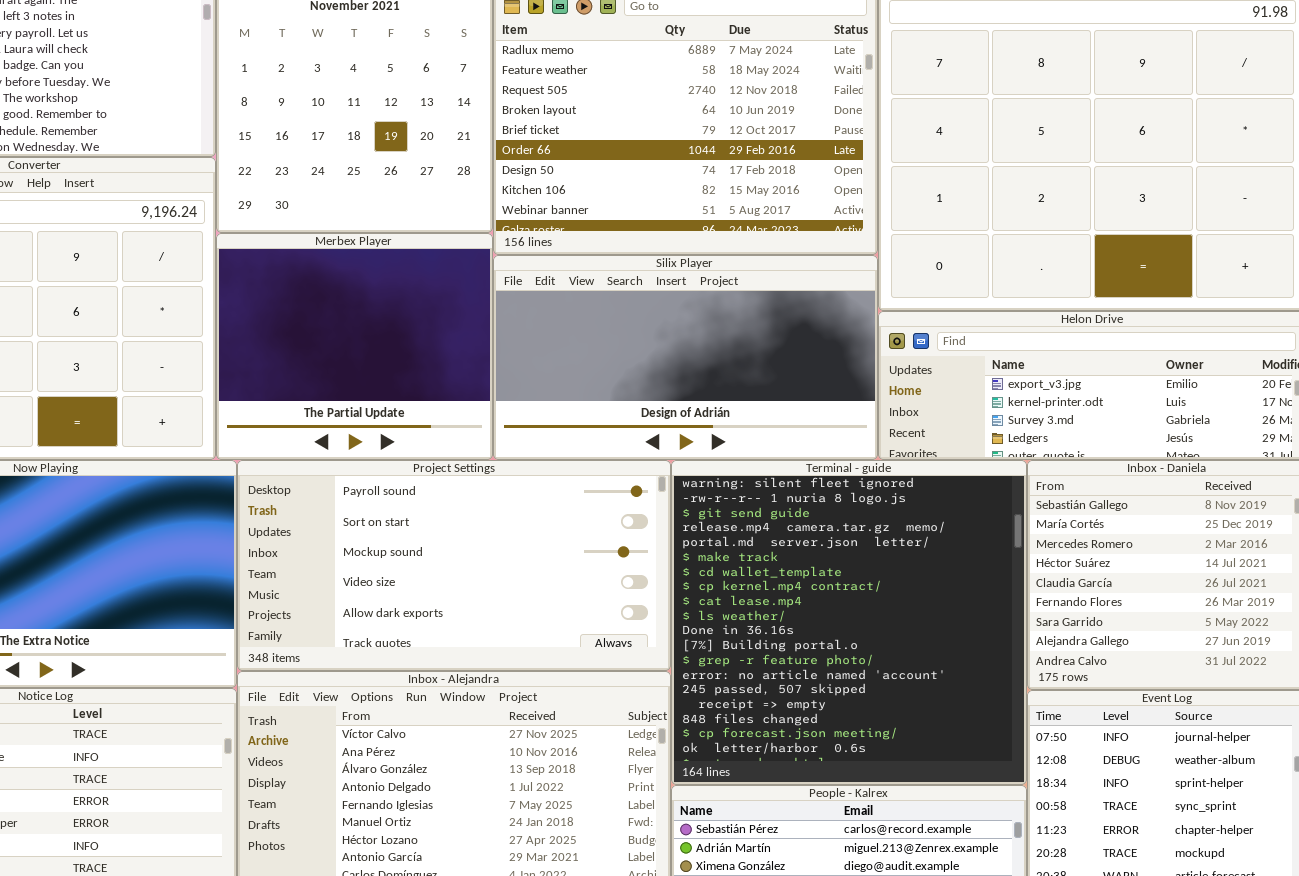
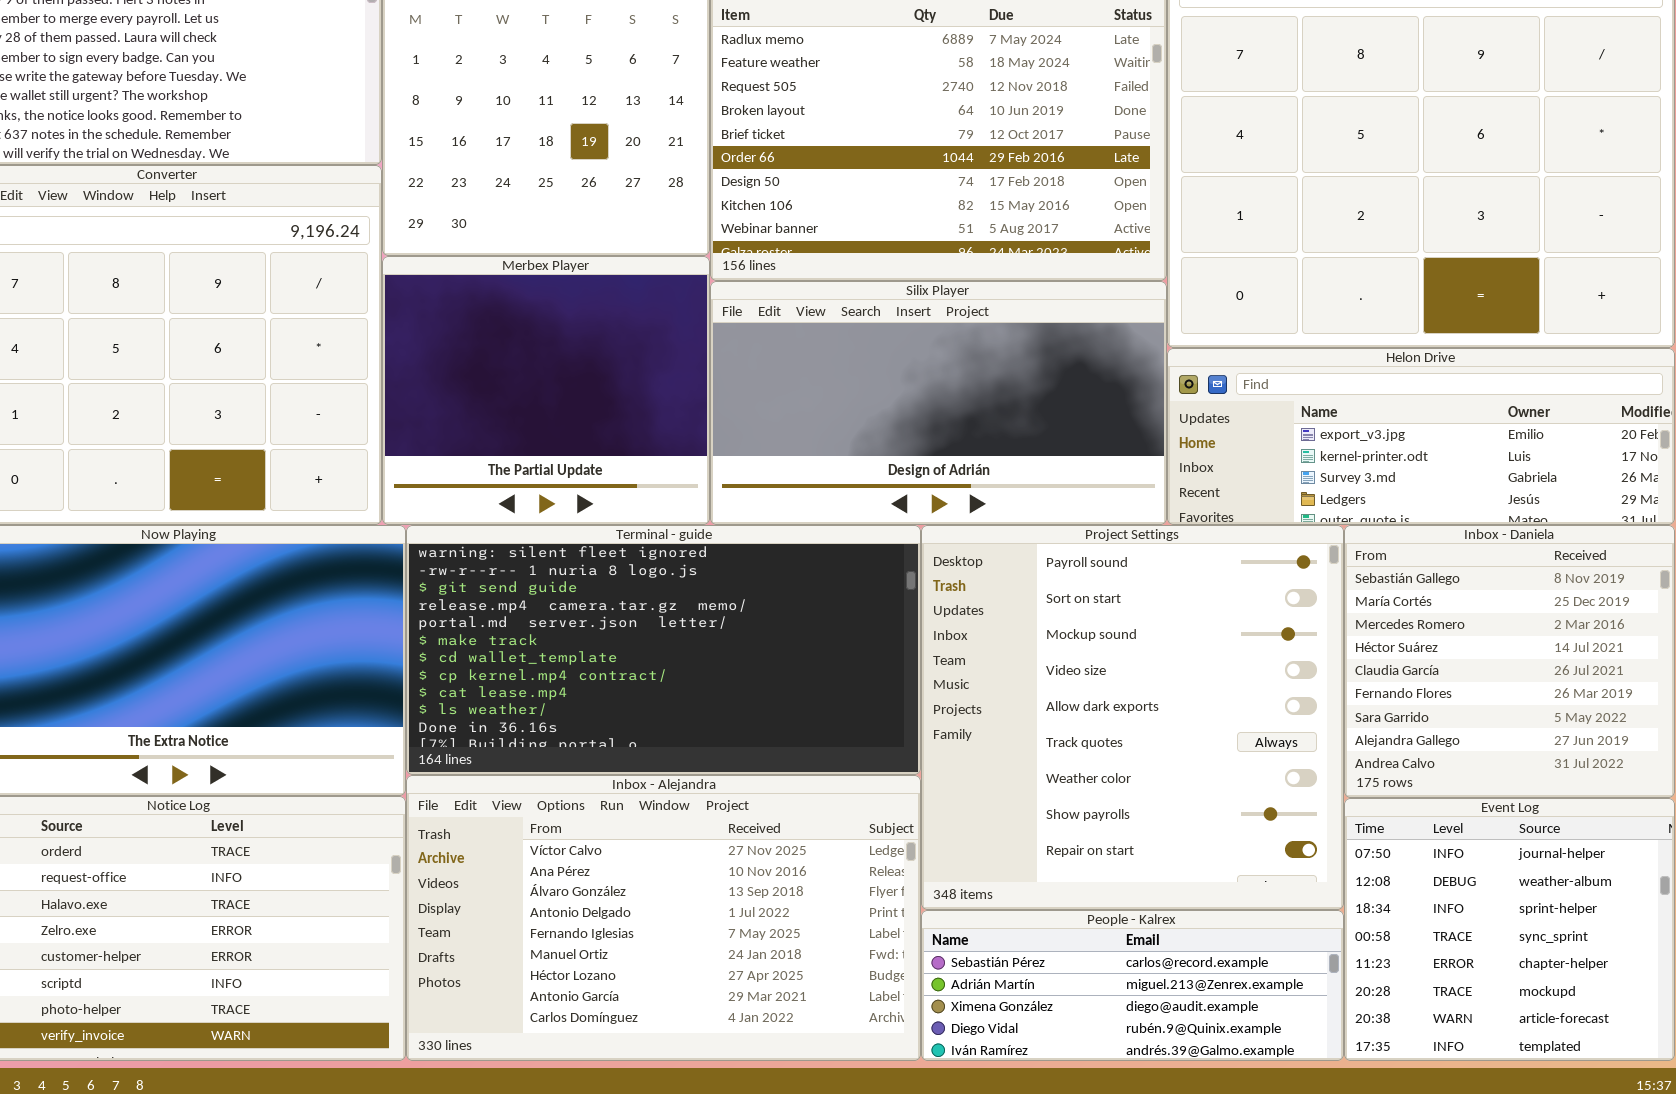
Project Settings: [237,460,671,671] -> [921,525,1344,910], moved, resized
Terminal - guide: [671,460,1027,785] -> [406,525,921,775], moved, resized

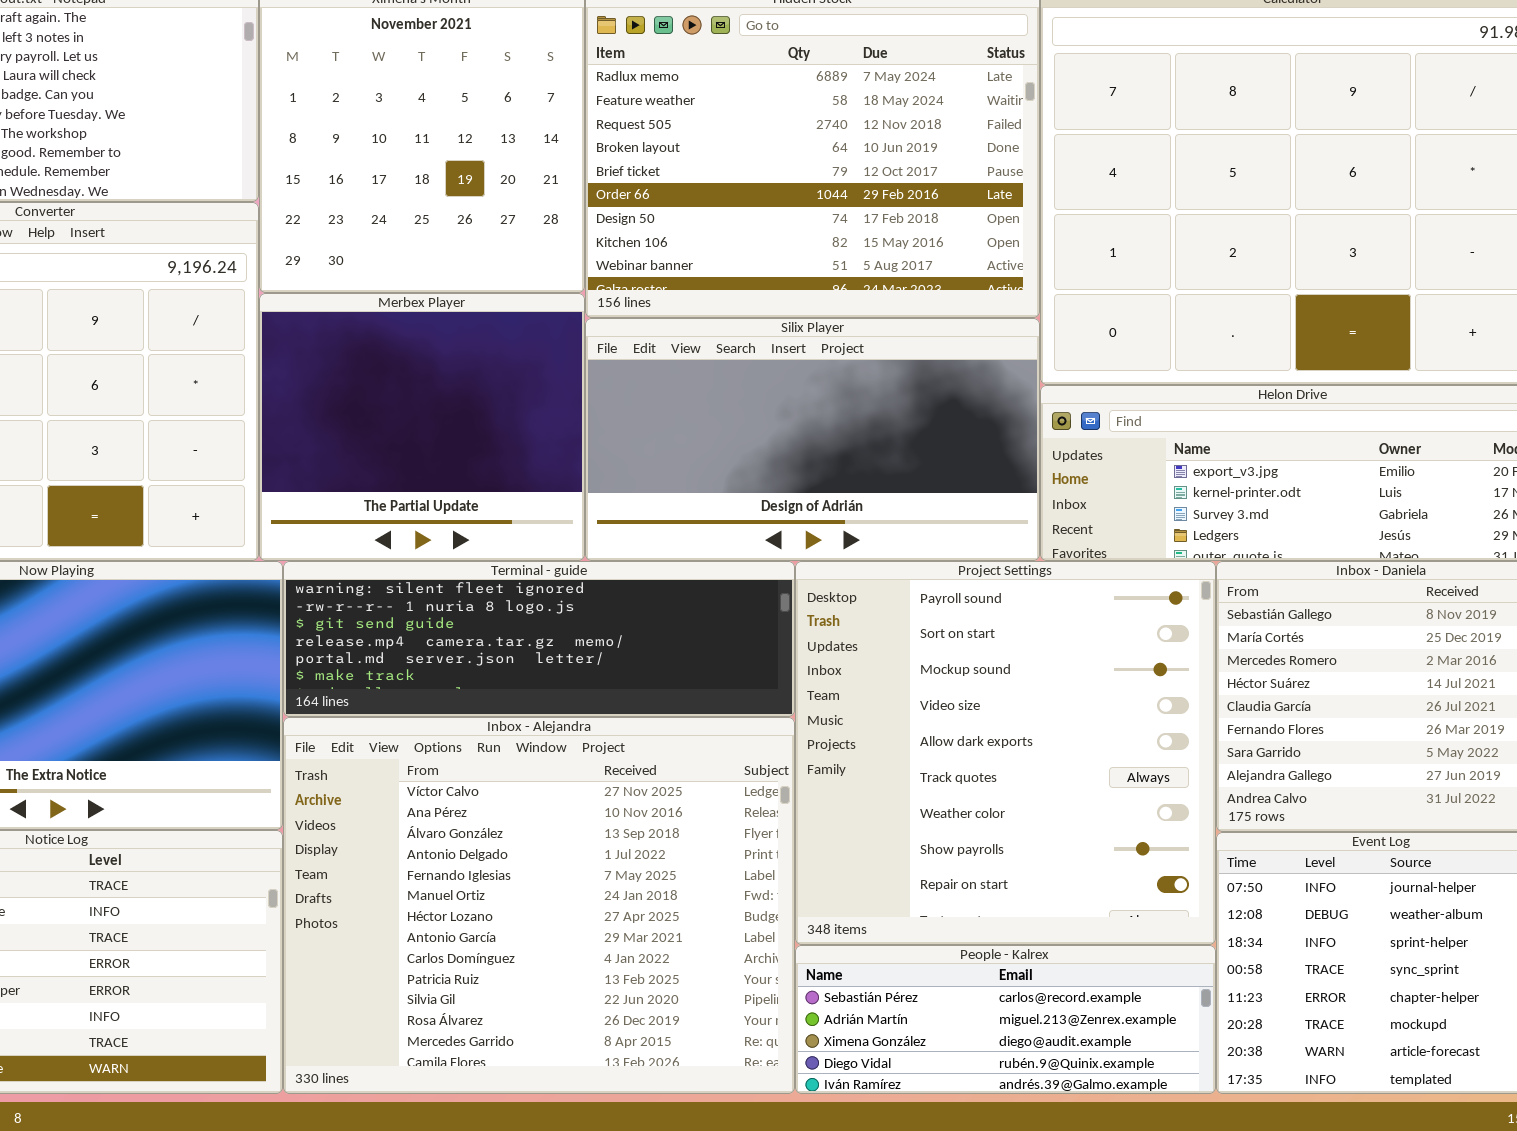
Terminal - guide: [406,525,921,775] -> [283,561,795,717], resized
Inbox - Alejandra: [406,775,921,1061] -> [283,717,795,1094], resized

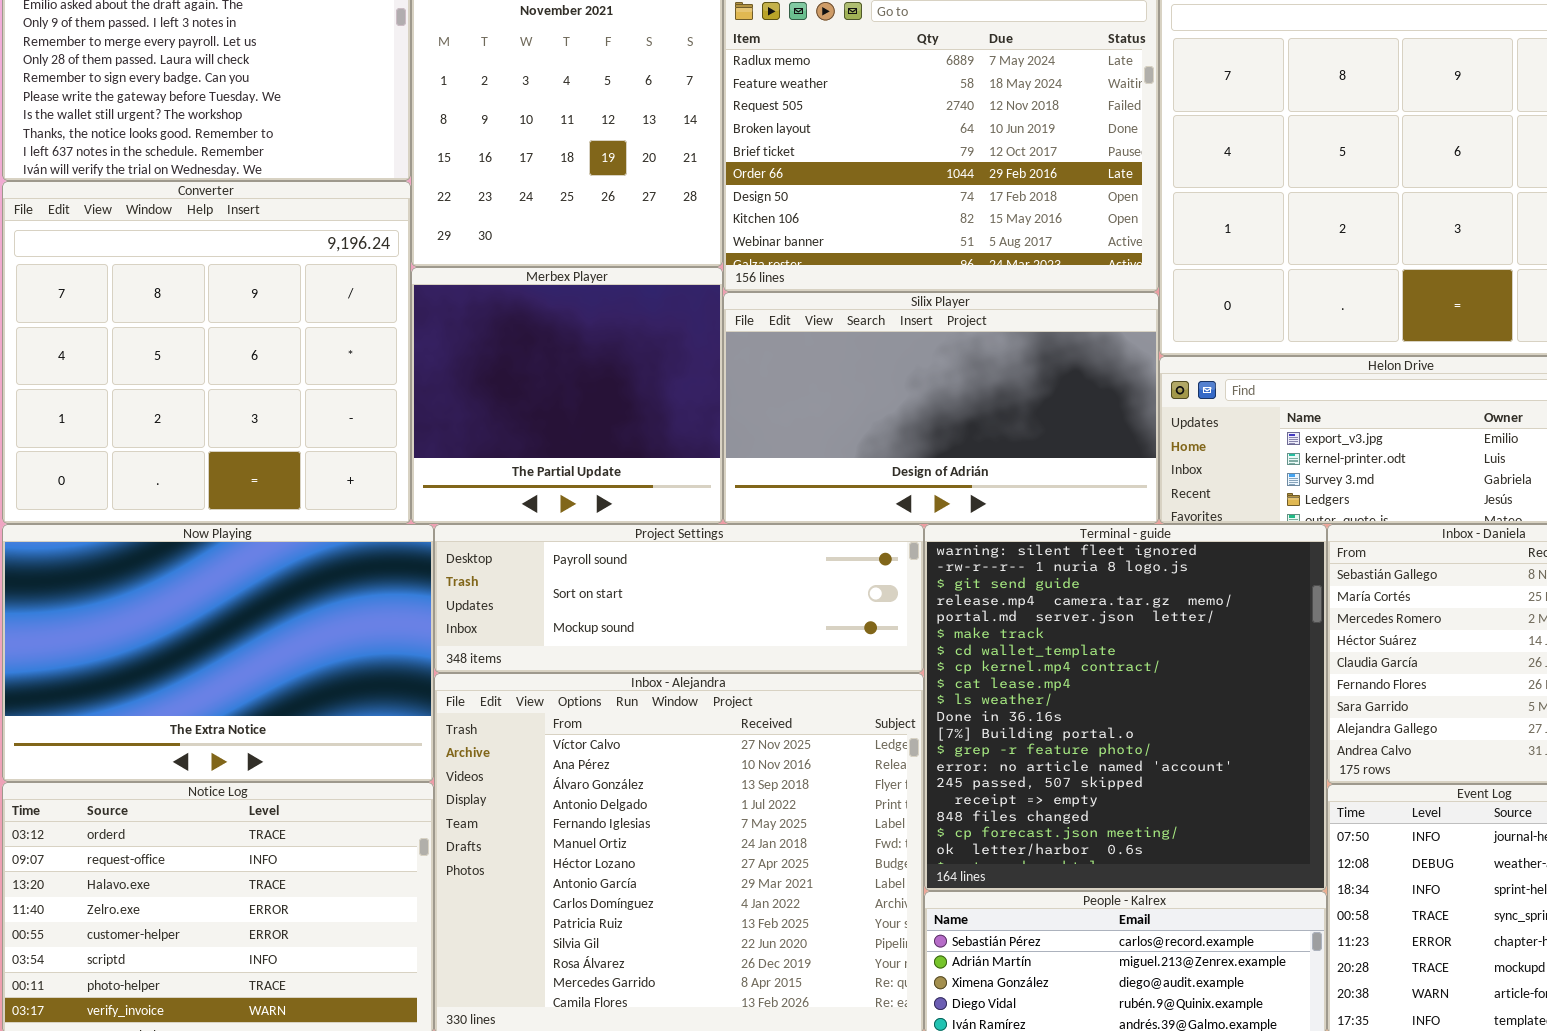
Terminal - guide: [283,561,795,717] -> [924,524,1327,891], moved, resized
Project Settings: [795,561,1216,945] -> [434,524,924,673], moved, resized

